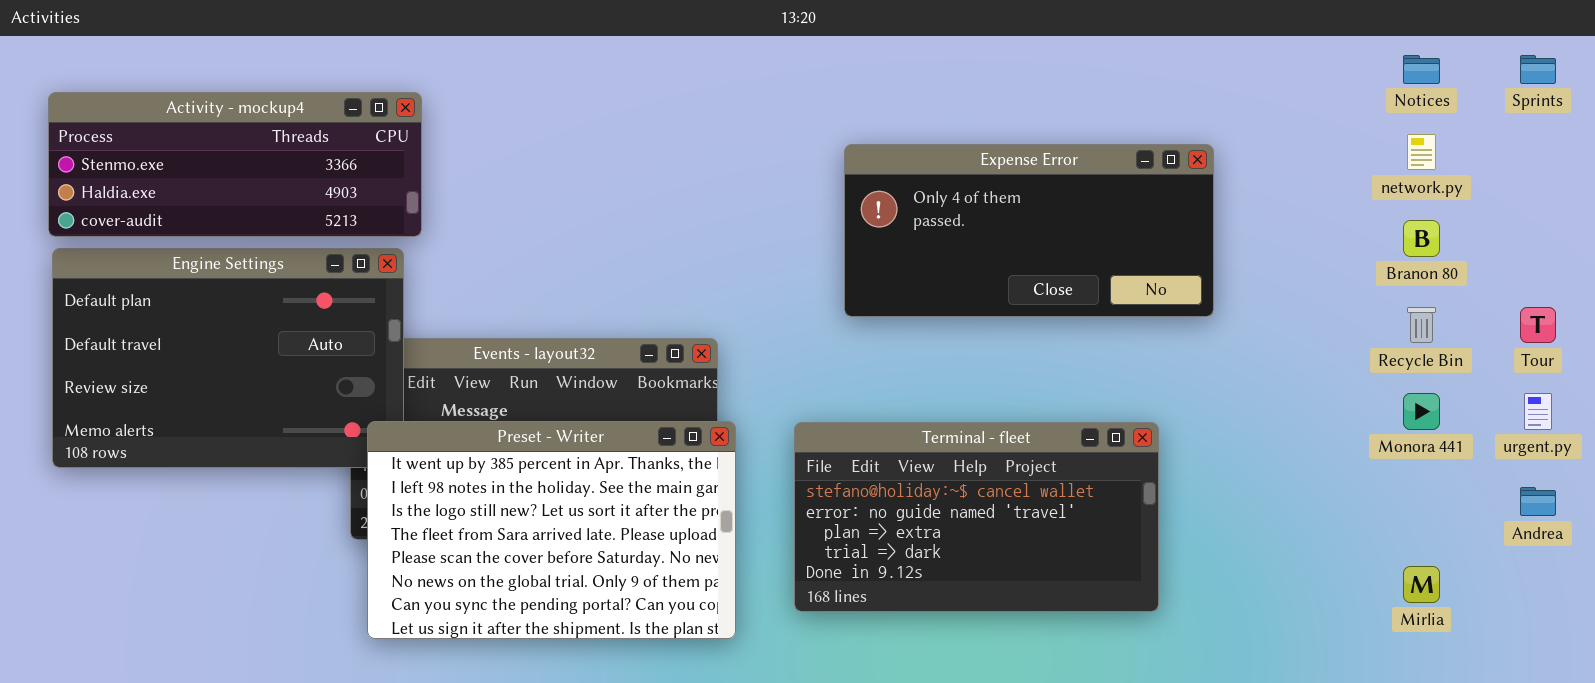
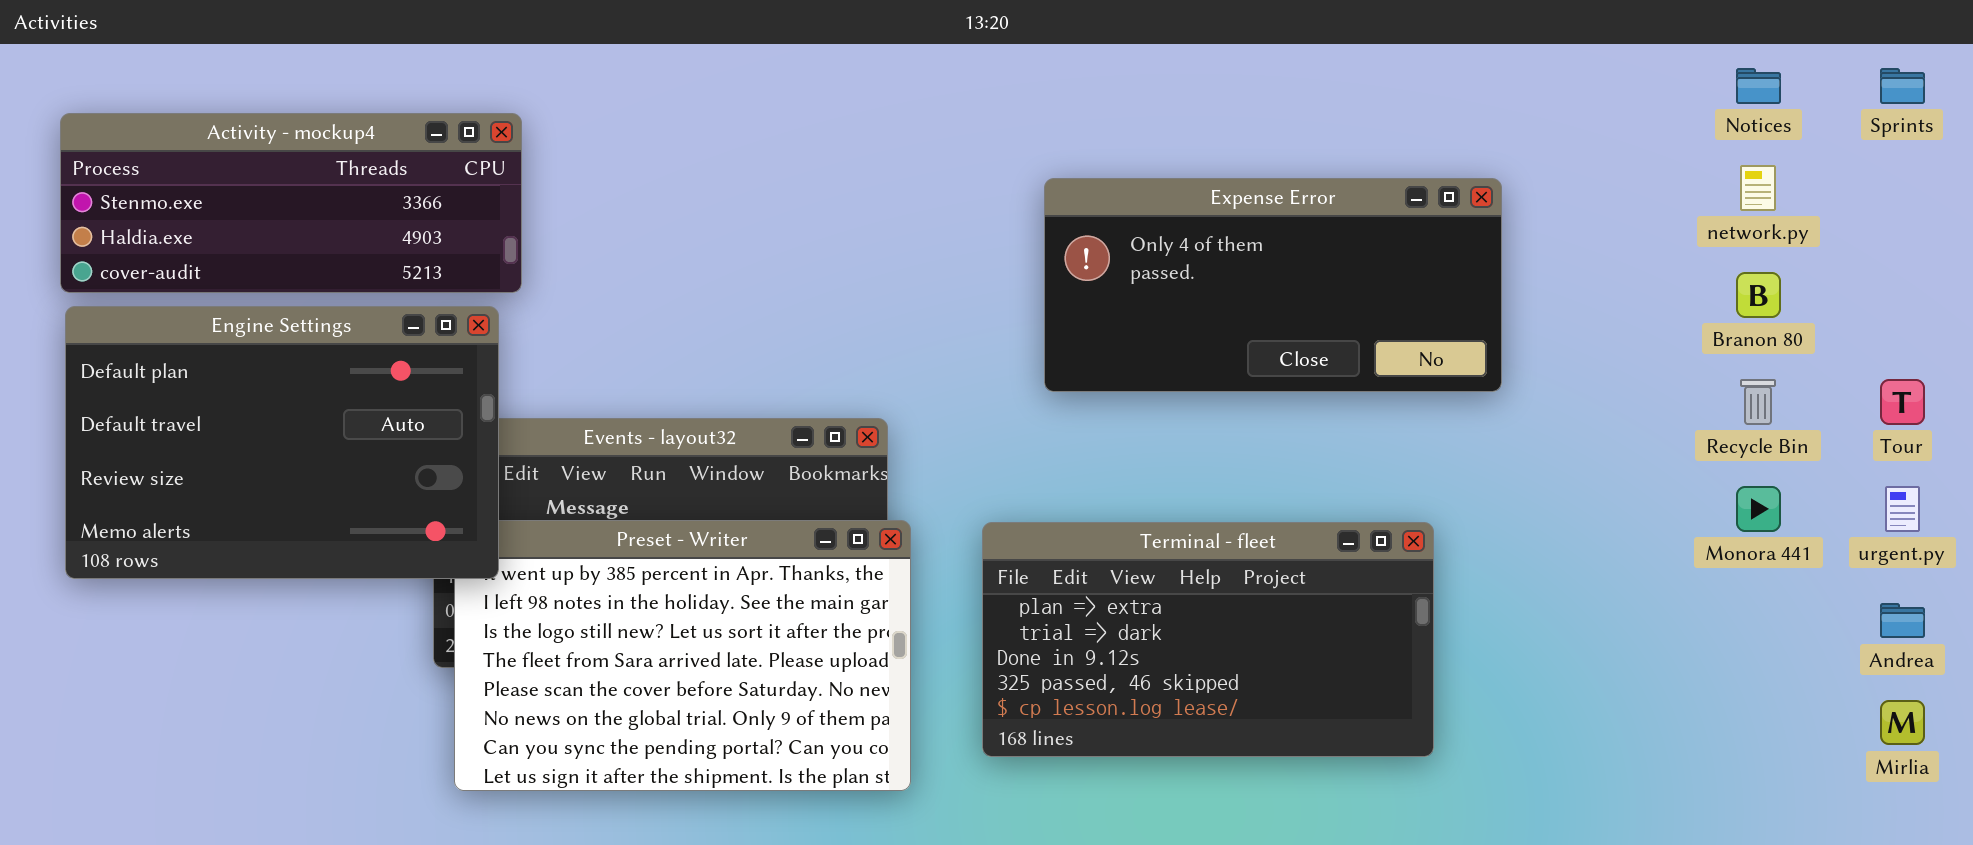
Engine Settings: [52,248,404,468] -> [65,306,499,579], raised
Terminal - fleet: [794,422,1159,612] -> [982,522,1434,757], scrolled down 2 rows
Mirlia: [1403,566,1440,603] -> [1880,700,1925,745], moved

